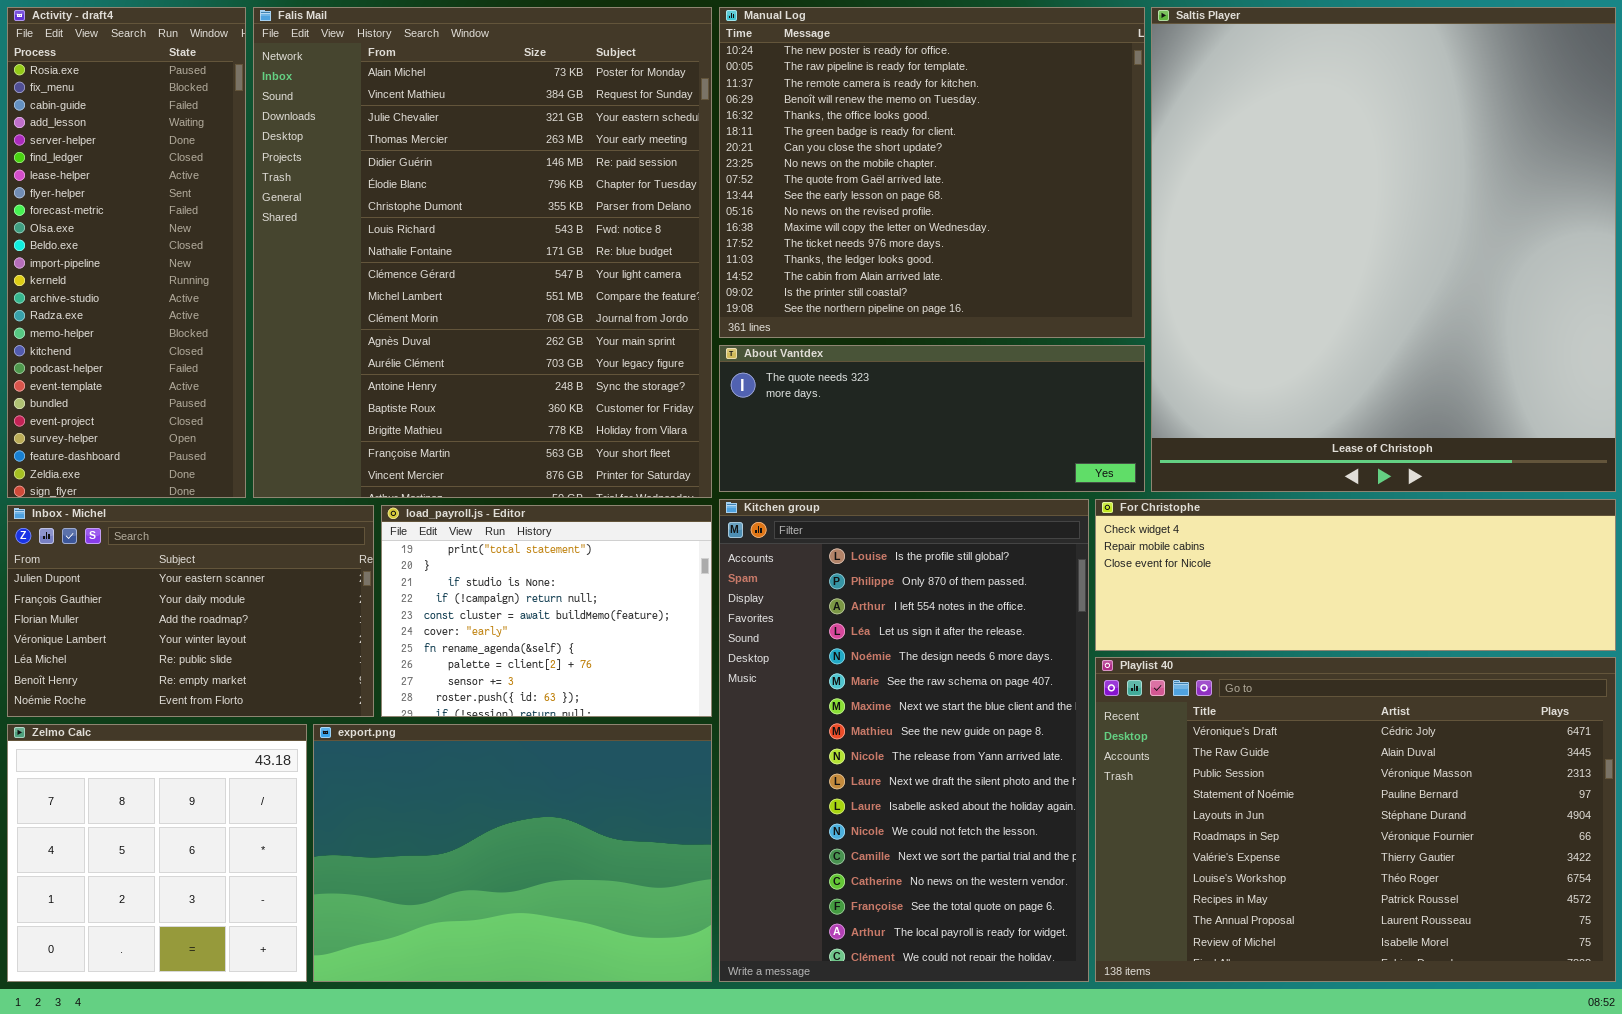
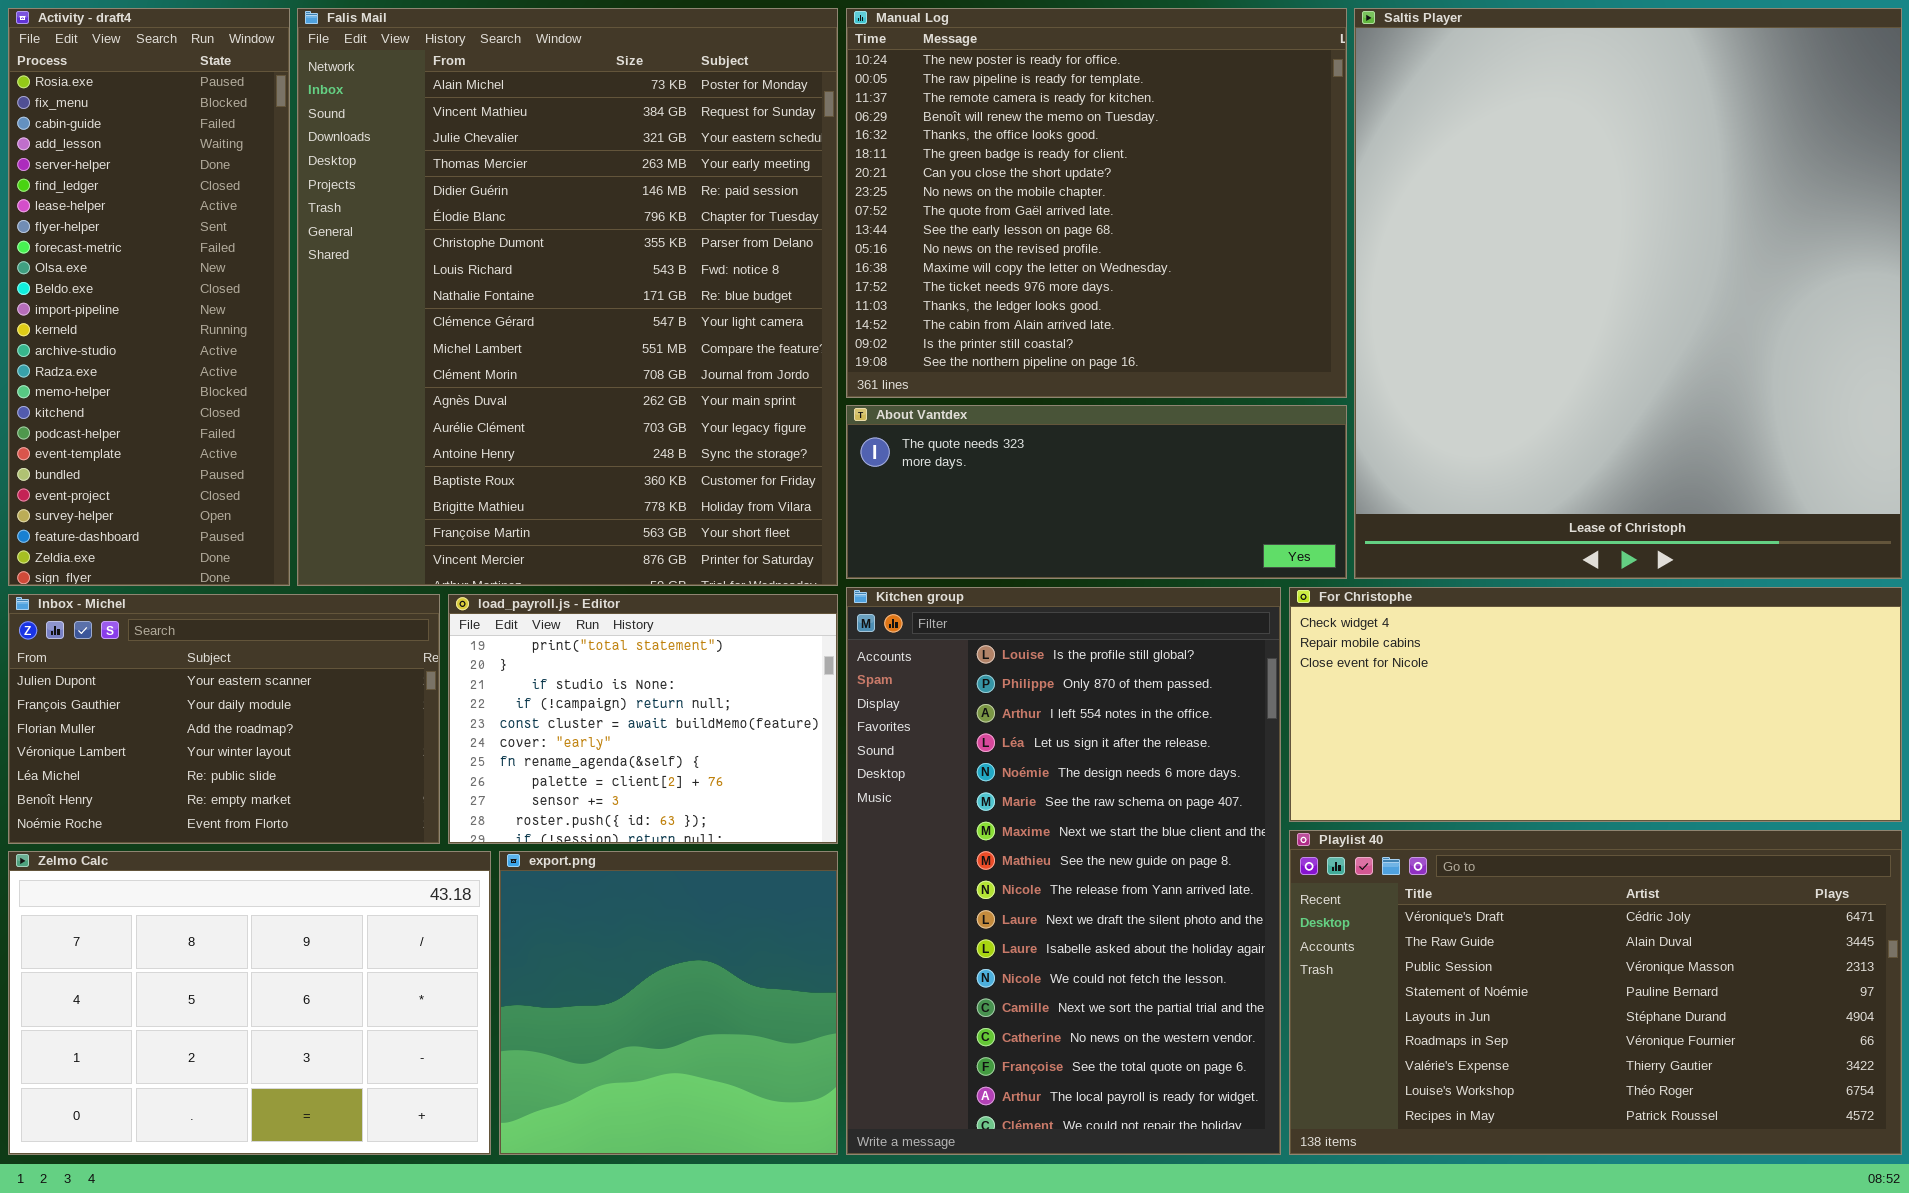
For Christophe: [1095,499,1616,651] -> [1289,587,1902,822], resized
Playlist 40: [1095,657,1616,982] -> [1289,830,1902,1155], resized
Zelmo Calc: [7,724,307,982] -> [8,851,491,1155], resized
export.png: [313,724,712,982] -> [499,851,838,1155], resized

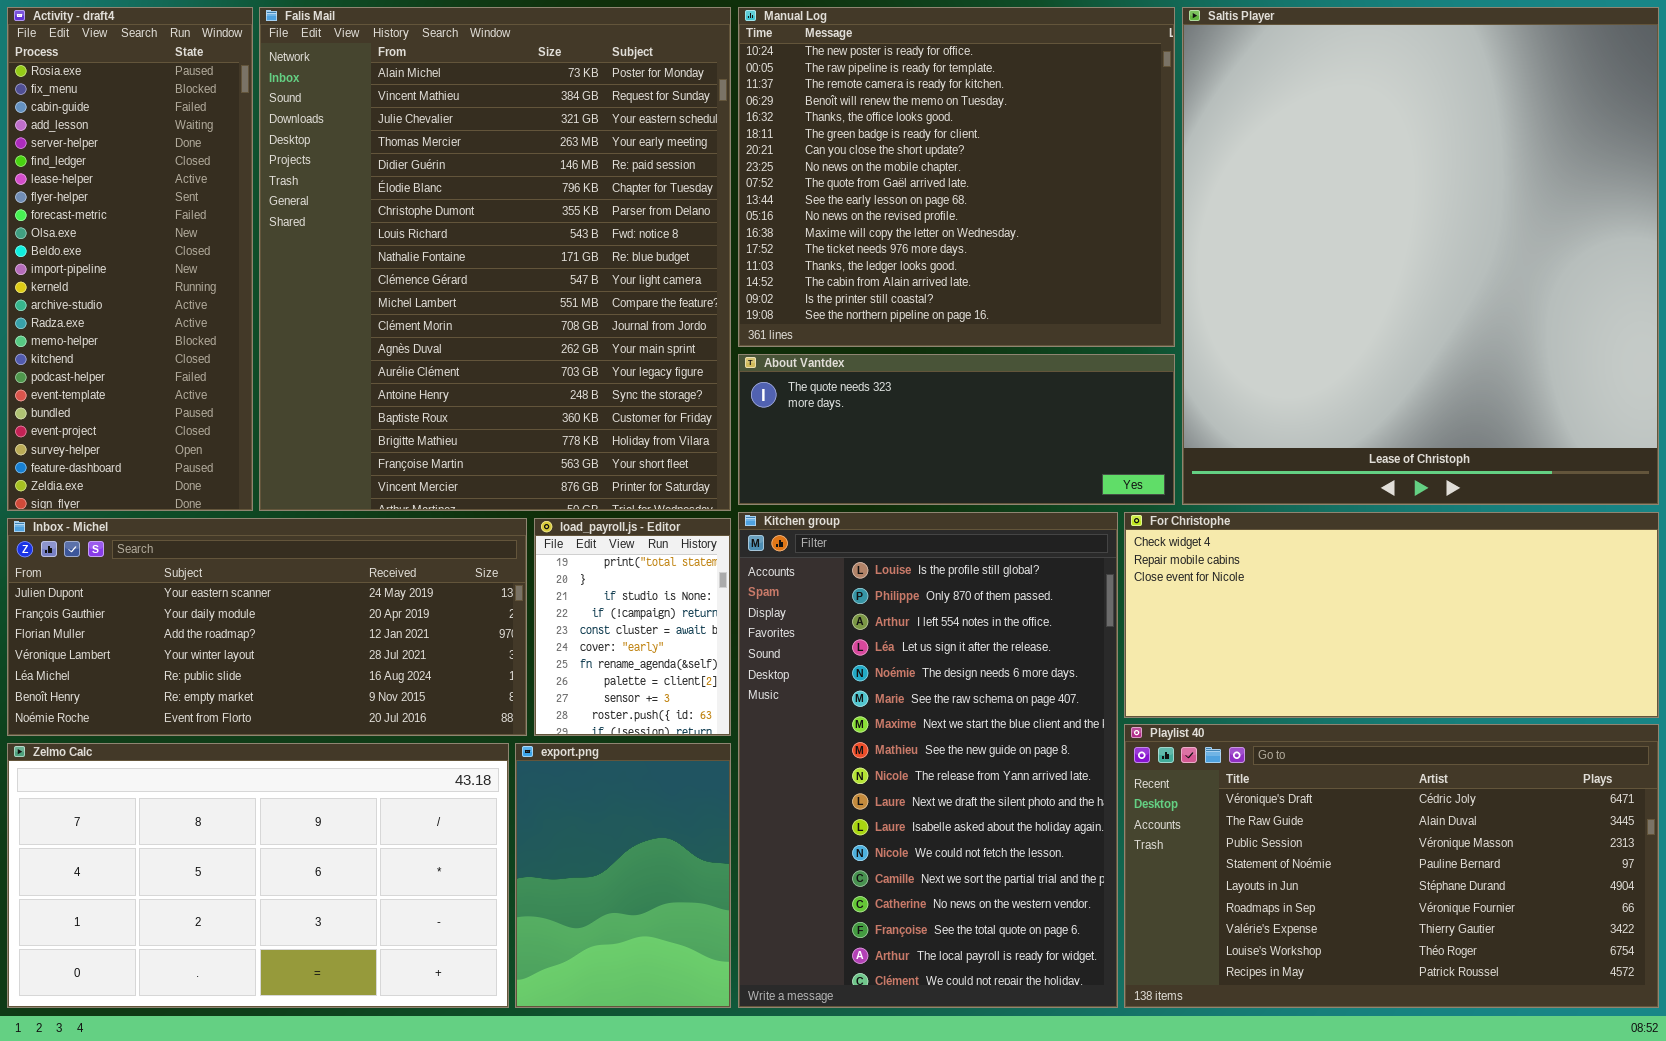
Inbox - Michel: [8,594,440,844] -> [7,518,527,736], resized
load_payroll.js - Editor: [448,594,838,844] -> [534,518,731,736], resized
Zelmo Calc: [8,851,491,1155] -> [7,743,509,1008], resized
export.png: [499,851,838,1155] -> [515,743,731,1008], resized

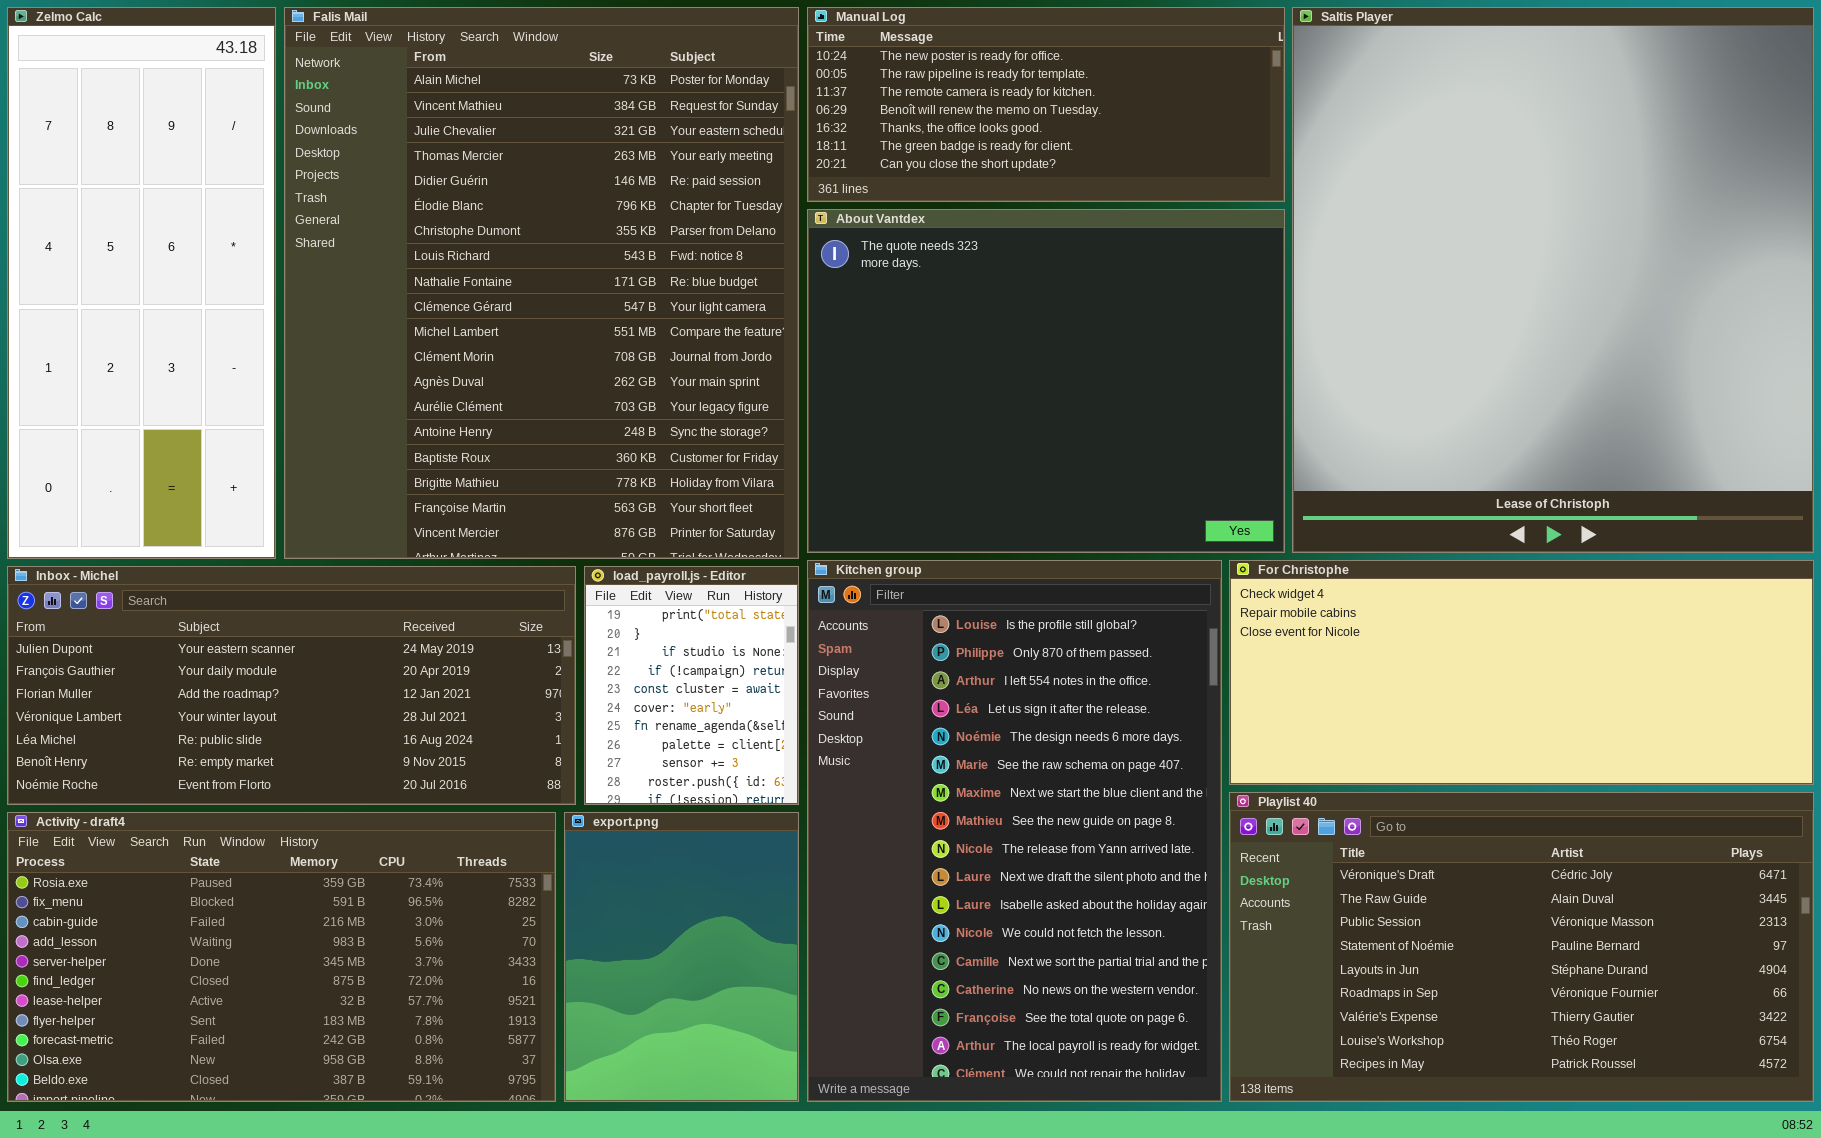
Activity - draft4: [7,7,253,511] -> [7,812,556,1102], moved, resized
Manual Log: [738,7,1175,347] -> [807,7,1285,202], resized
About Vantdex: [738,354,1175,505] -> [807,209,1285,553], resized
Zelmo Calc: [7,743,509,1008] -> [7,7,276,559], moved, resized

